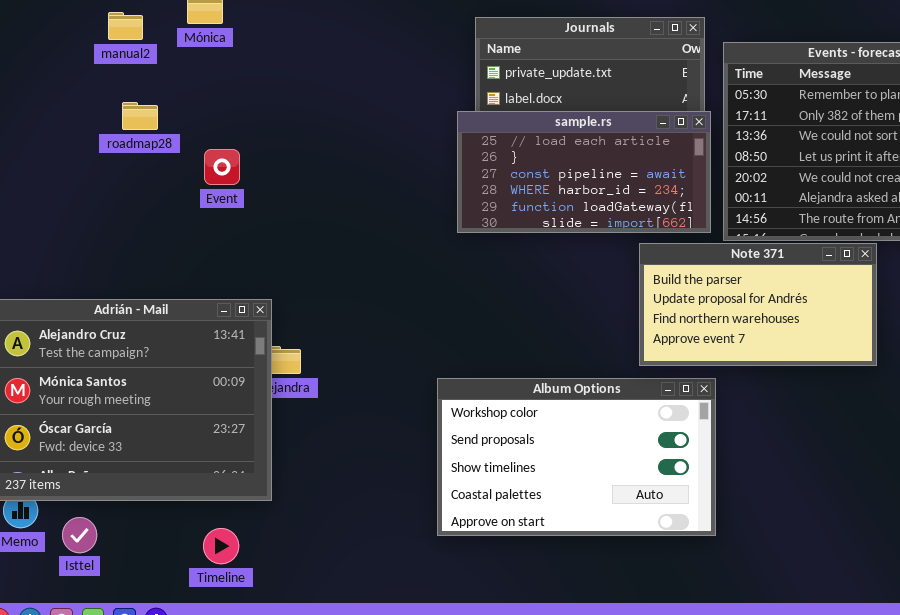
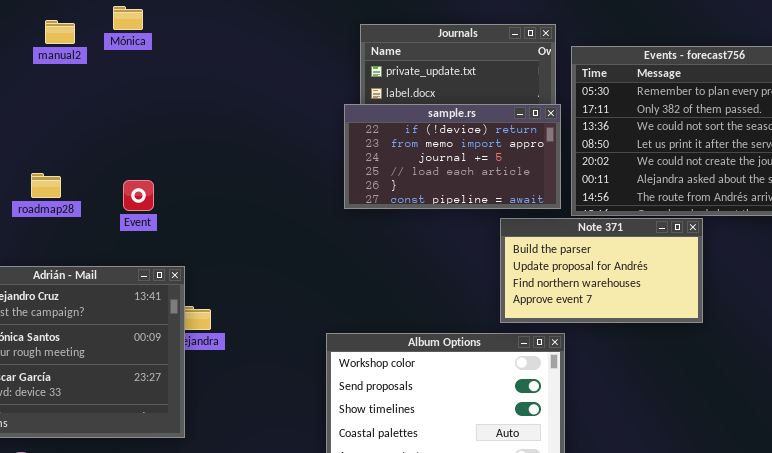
roadmap28: [122,102,158,130] -> [31,173,61,198], moved
sample.rs: [457,111,711,233] -> [344,104,561,209], scrolled up 3 rows
Event: [204,149,240,185] -> [123,180,154,211], moved

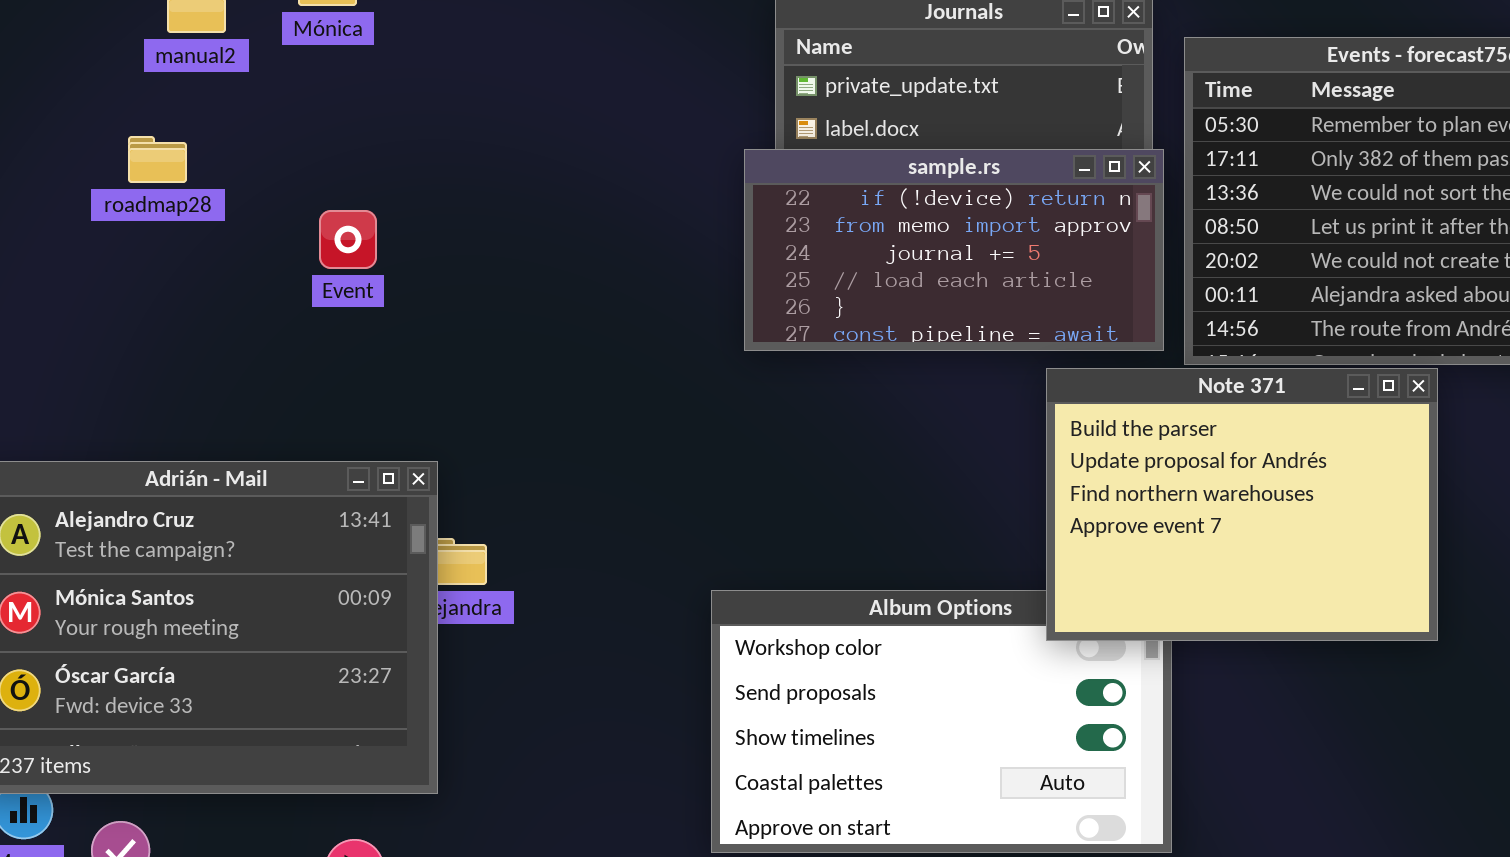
roadmap28: [31,173,61,198] -> [128,136,187,183], moved
Event: [123,180,154,211] -> [319,210,377,269], moved
Note 371: [500,218,703,323] -> [1046,368,1438,641], resized

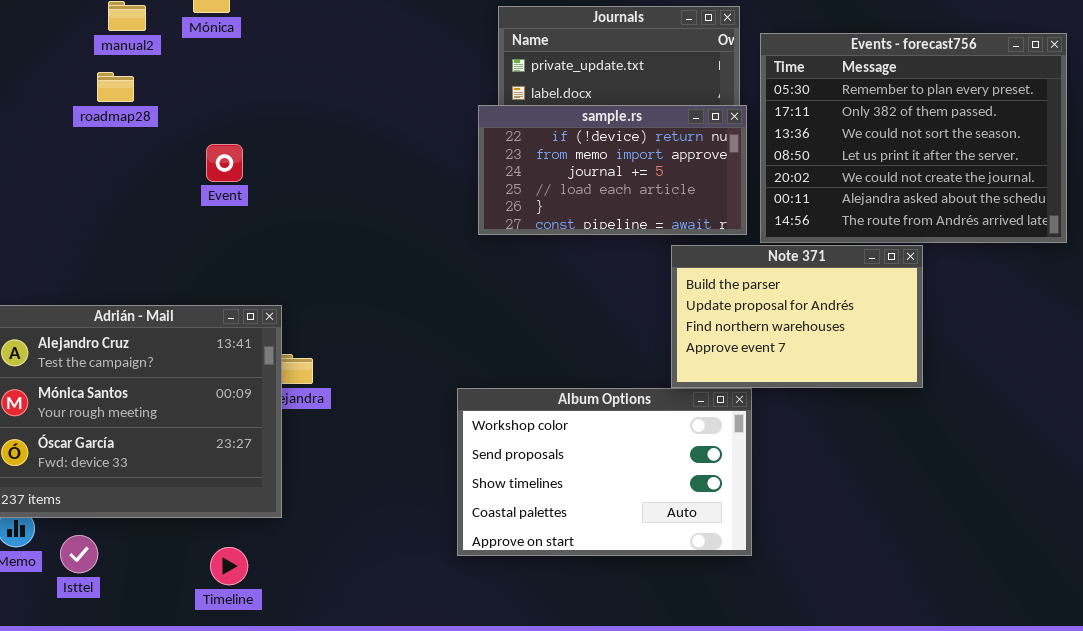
roadmap28: [128,136,187,183] -> [97,72,134,102], moved
Note 371: [1046,368,1438,641] -> [671,245,923,388], resized

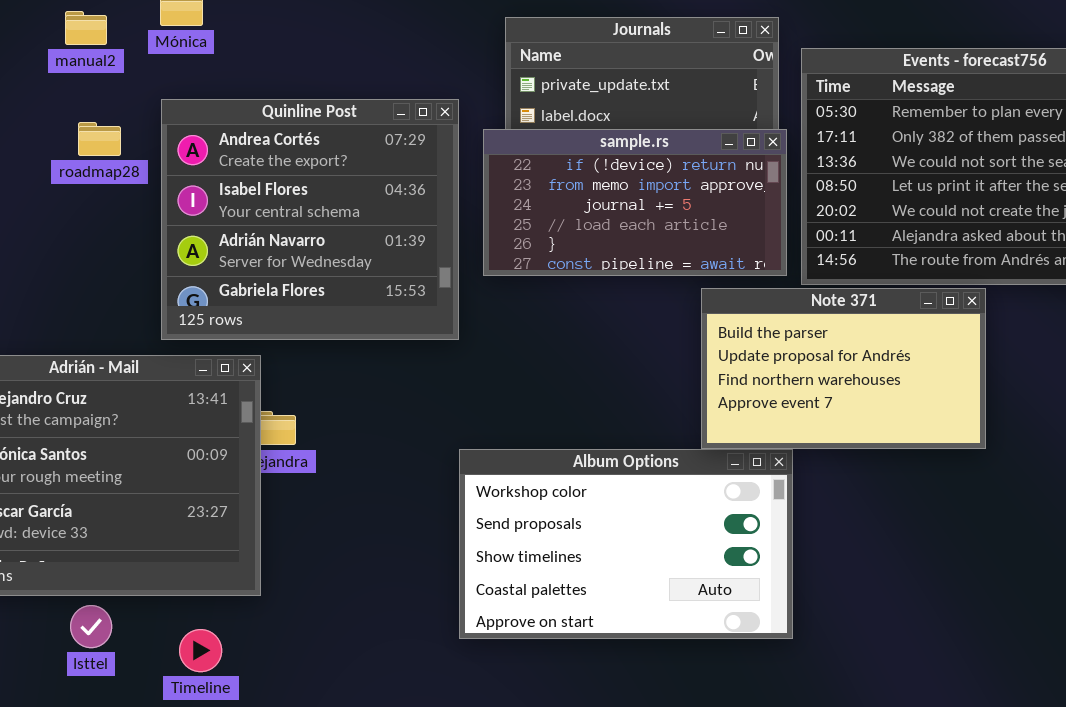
roadmap28: [97,72,134,102] -> [78,122,121,156], moved
Quinline Post: none -> [161,99,459,340], opened
Isttel: [60,535,98,573] -> [70,605,112,648], moved

